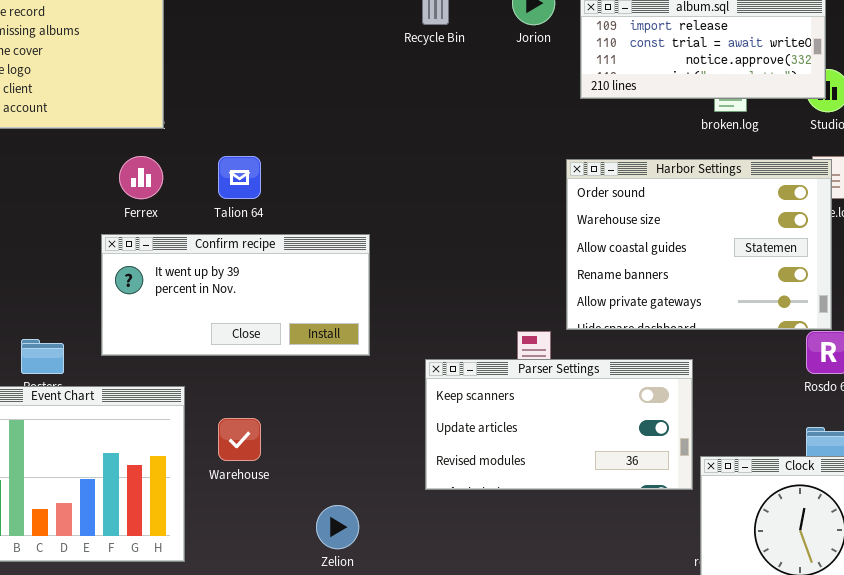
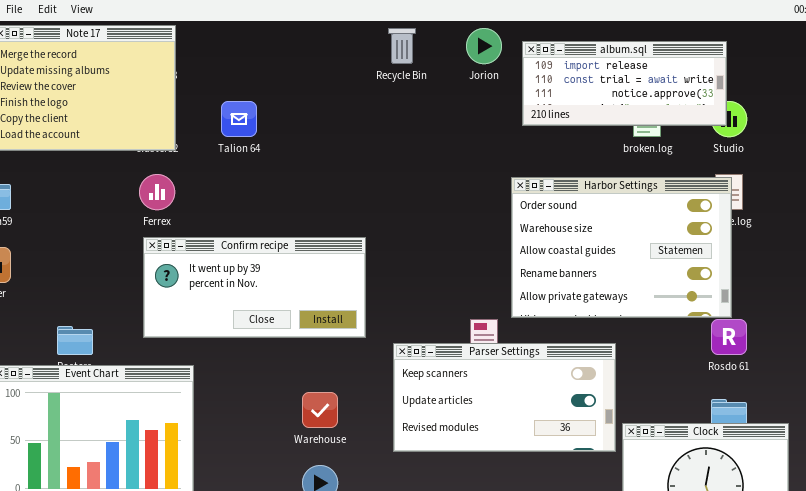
Talion 64: [218,156,261,199] -> [221,101,257,137], moved
Confirm recipe: [101,234,370,356] -> [143,237,366,338], moved
Warehouse: [218,418,261,461] -> [302,392,338,428], moved

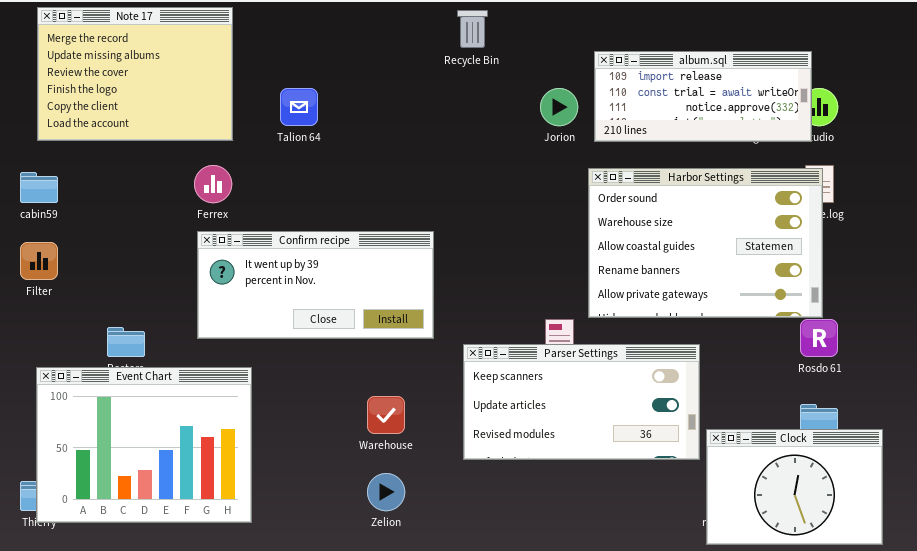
Jorion: [466,28,502,64] -> [540,88,578,126], moved
album.sql: [522,41,727,126] -> [594,51,812,142], moved

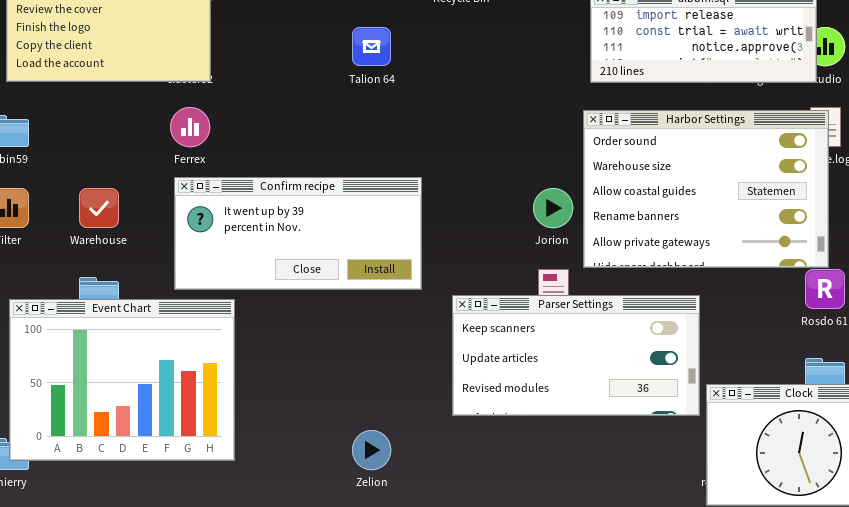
Talion 64: [280,88,318,126] -> [352,27,391,66], moved
Jorion: [540,88,578,126] -> [533,188,573,228], moved
Event Chart: [36,367,252,523] -> [9,299,235,461], moved
Warehouse: [367,396,405,434] -> [79,188,119,228], moved

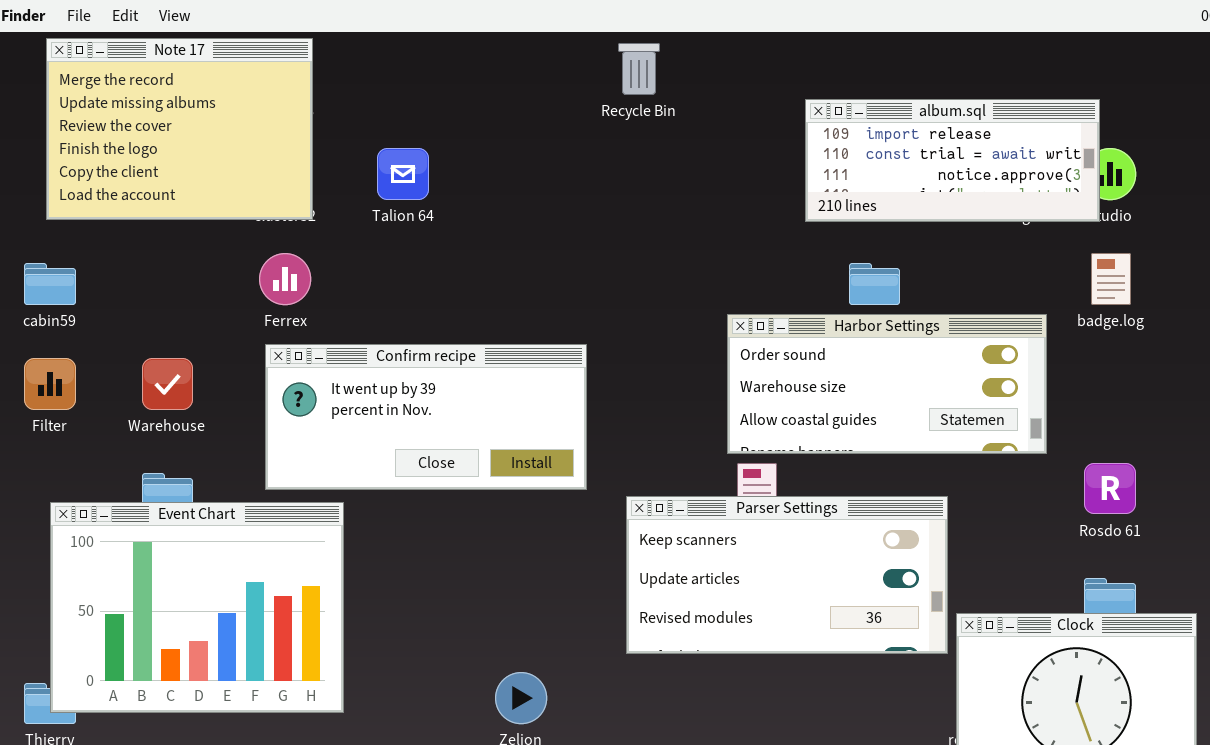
Talion 64: [352,27,391,66] -> [377,148,429,200], moved
Harbor Settings: [583,110,829,268] -> [727,314,1047,454], moved, resized

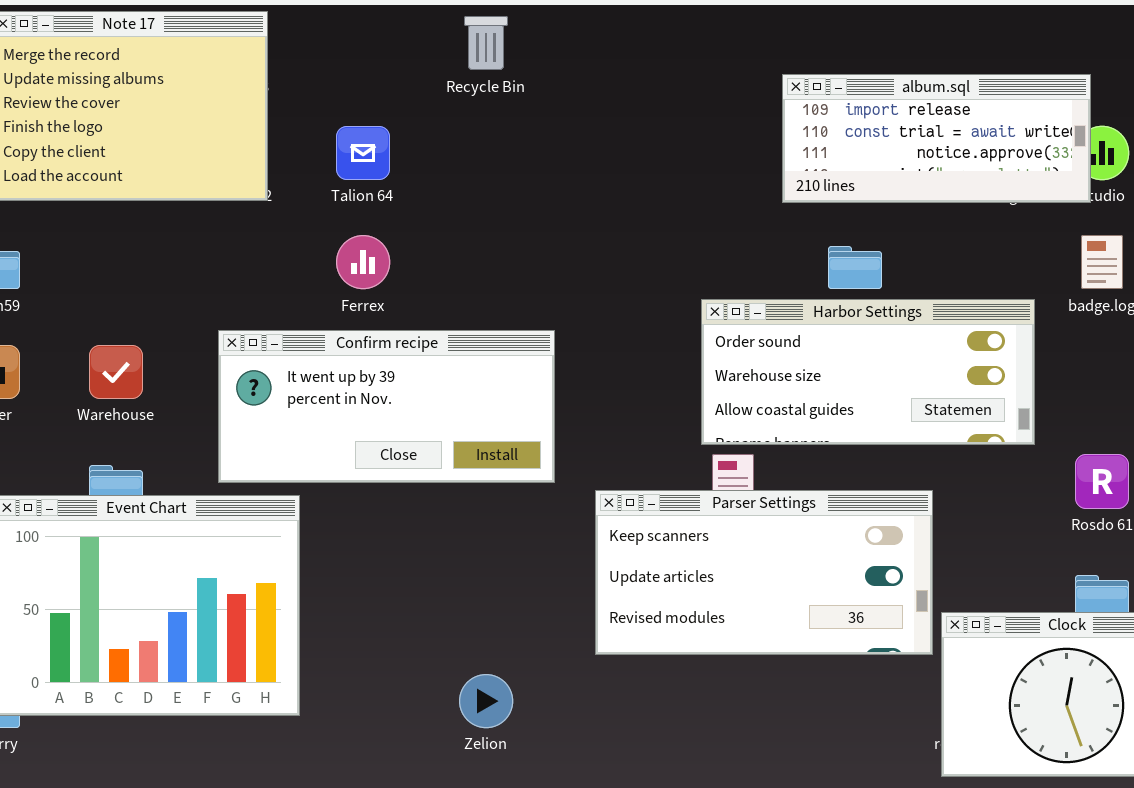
Recycle Bin: [618,43,660,95] -> [464,16,508,70], moved
Ferrex: [259,253,311,305] -> [336,235,390,289], moved

